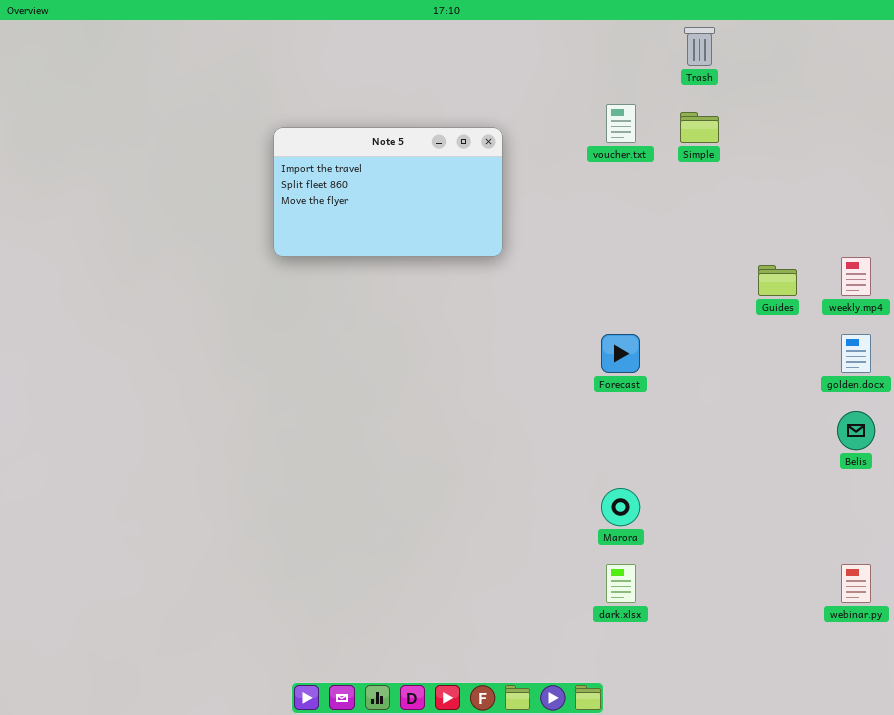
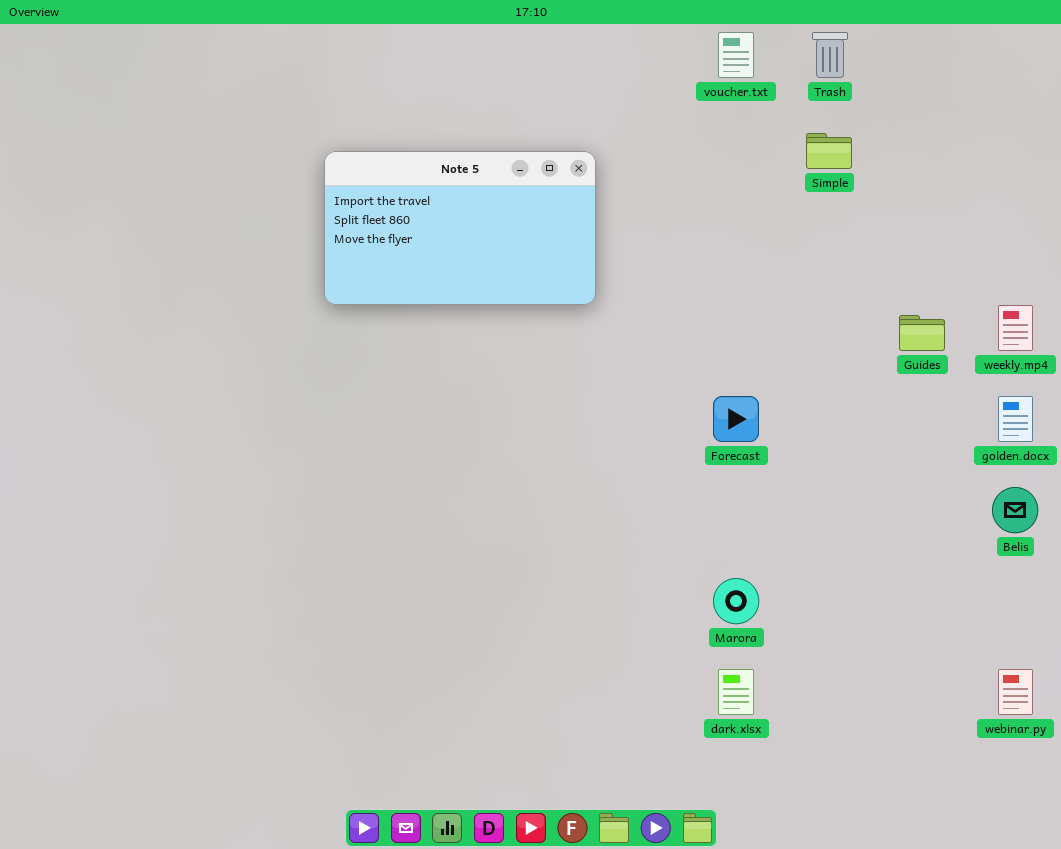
voucher.txt: [606,104,636,143] -> [718,32,754,78], moved

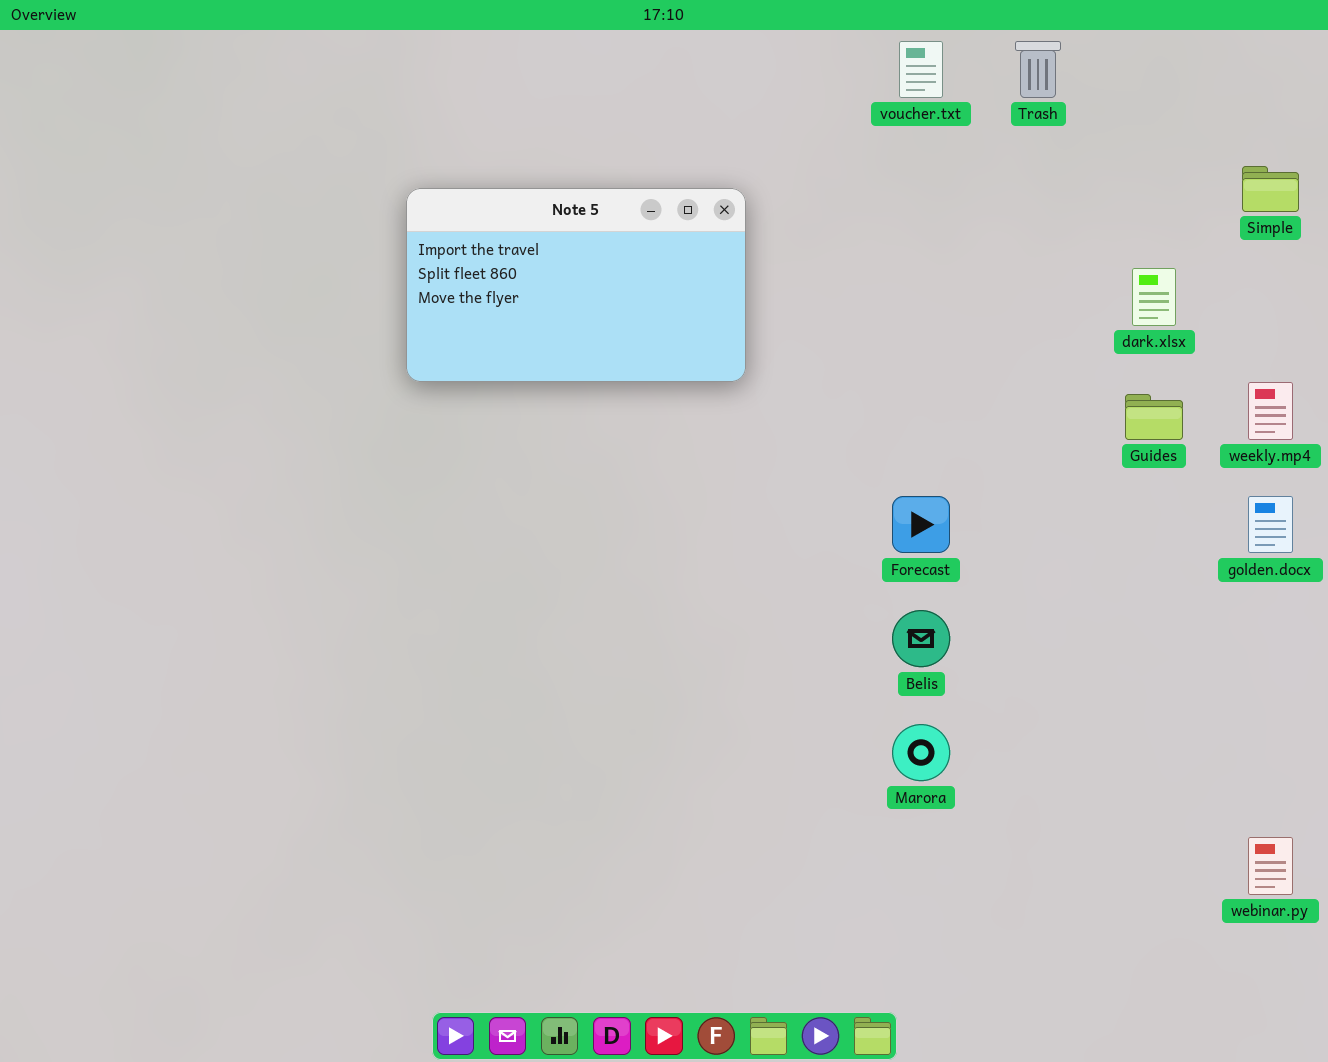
Simple: [806,133,852,169] -> [1242,166,1299,212], moved
Belis: [992,487,1038,533] -> [892,610,950,667], moved
dark.xlsx: [718,669,754,715] -> [1132,268,1176,326], moved

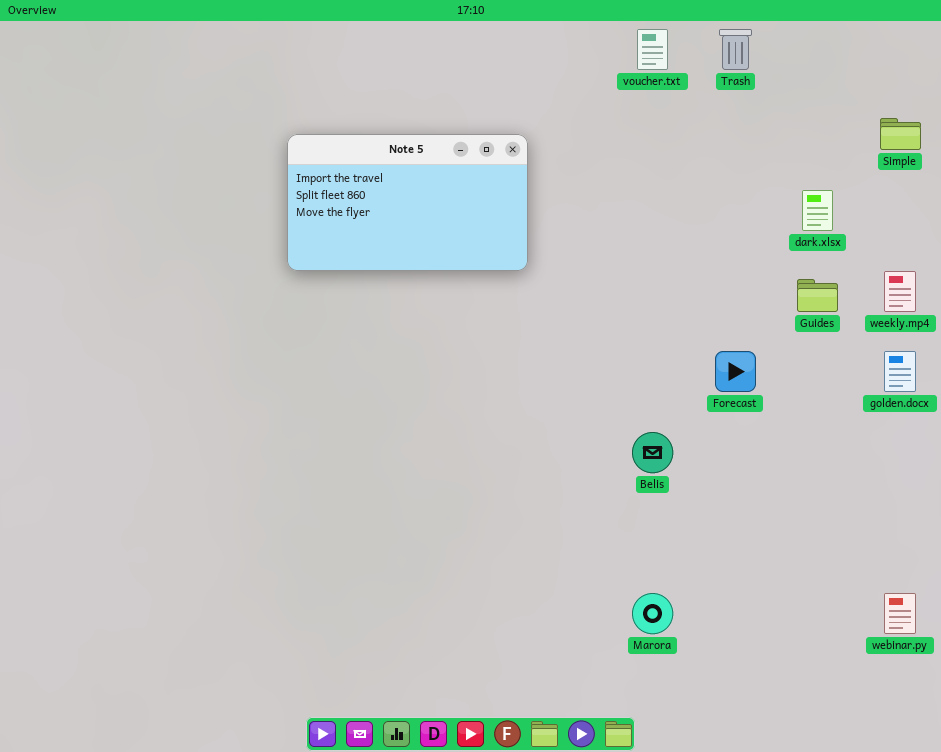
Forecast: [892,496,950,553] -> [715,351,756,392], moved
Marora: [892,724,950,781] -> [632,593,673,634], moved

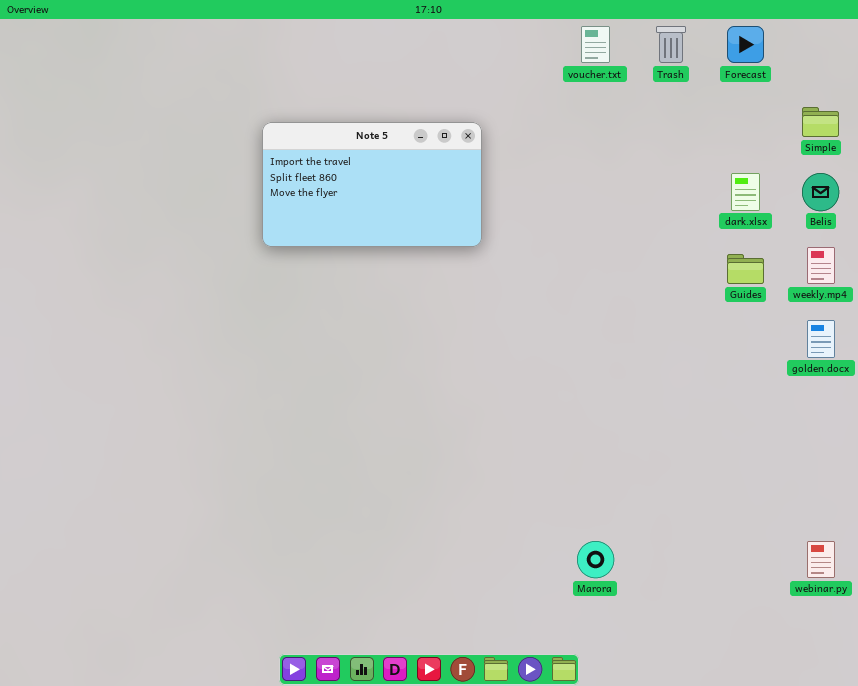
Forecast: [715,351,756,392] -> [727,26,764,63], moved
Belis: [632,432,673,473] -> [802,173,839,211], moved

